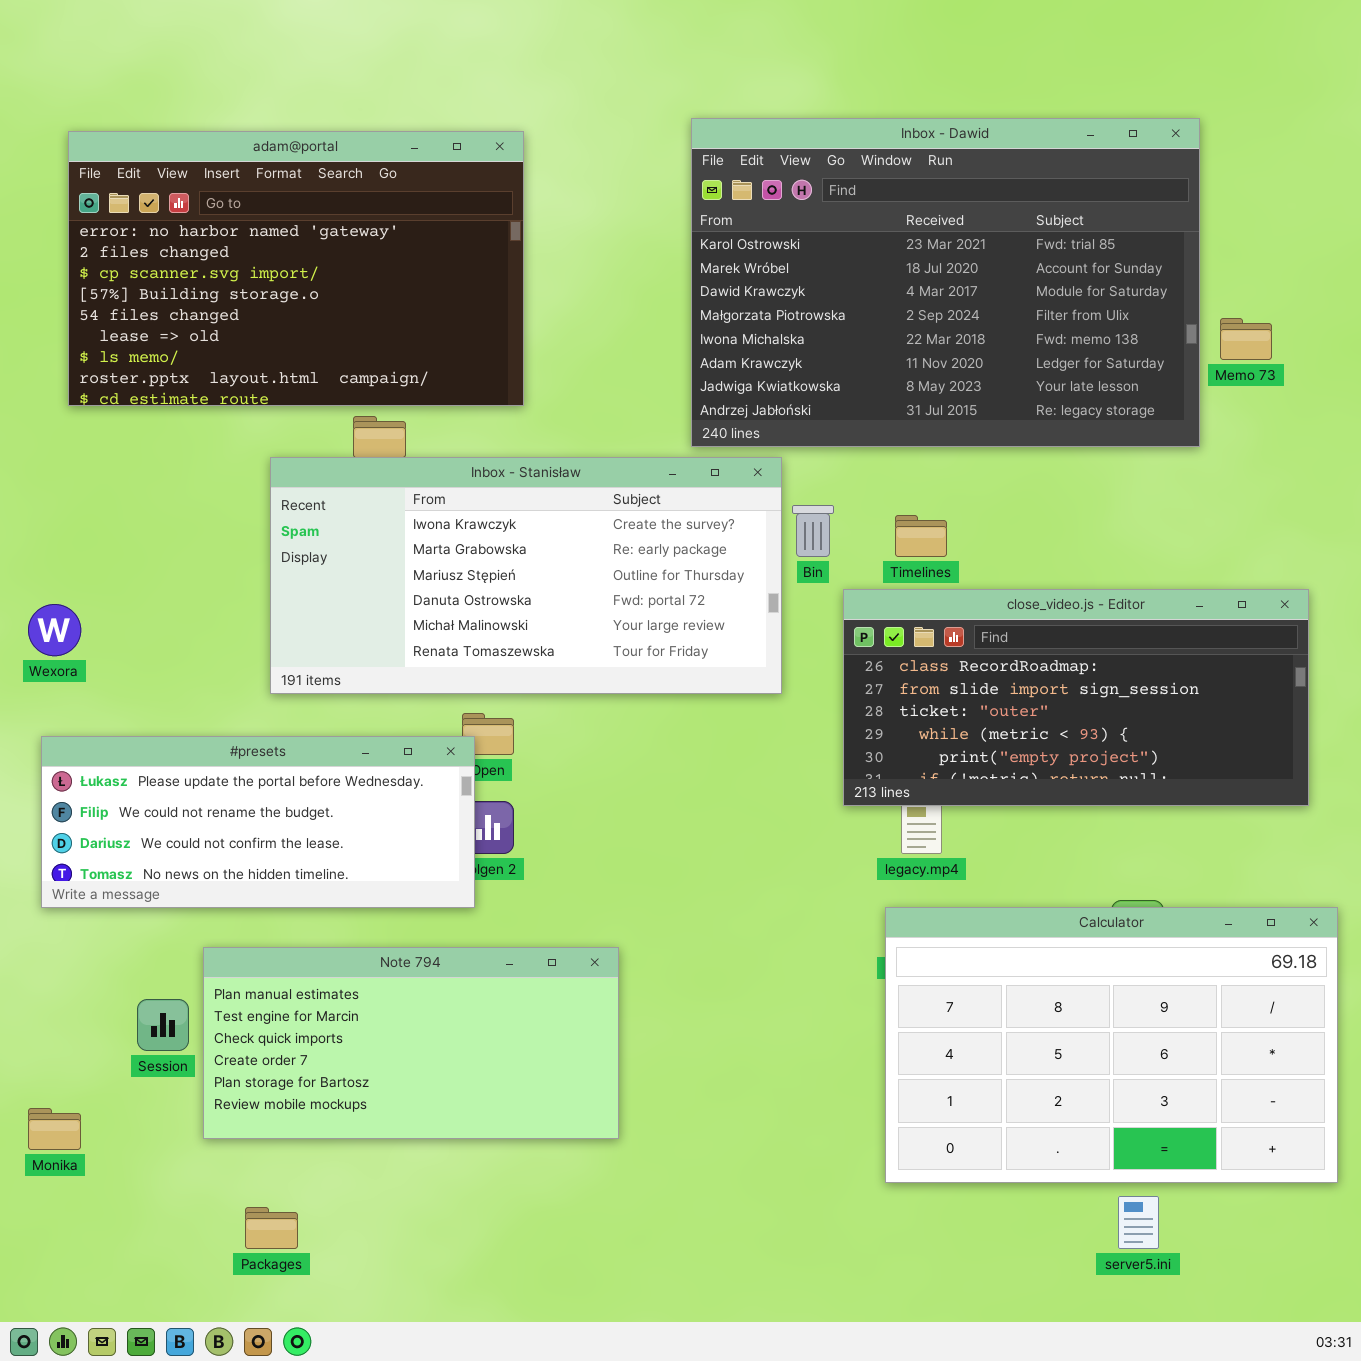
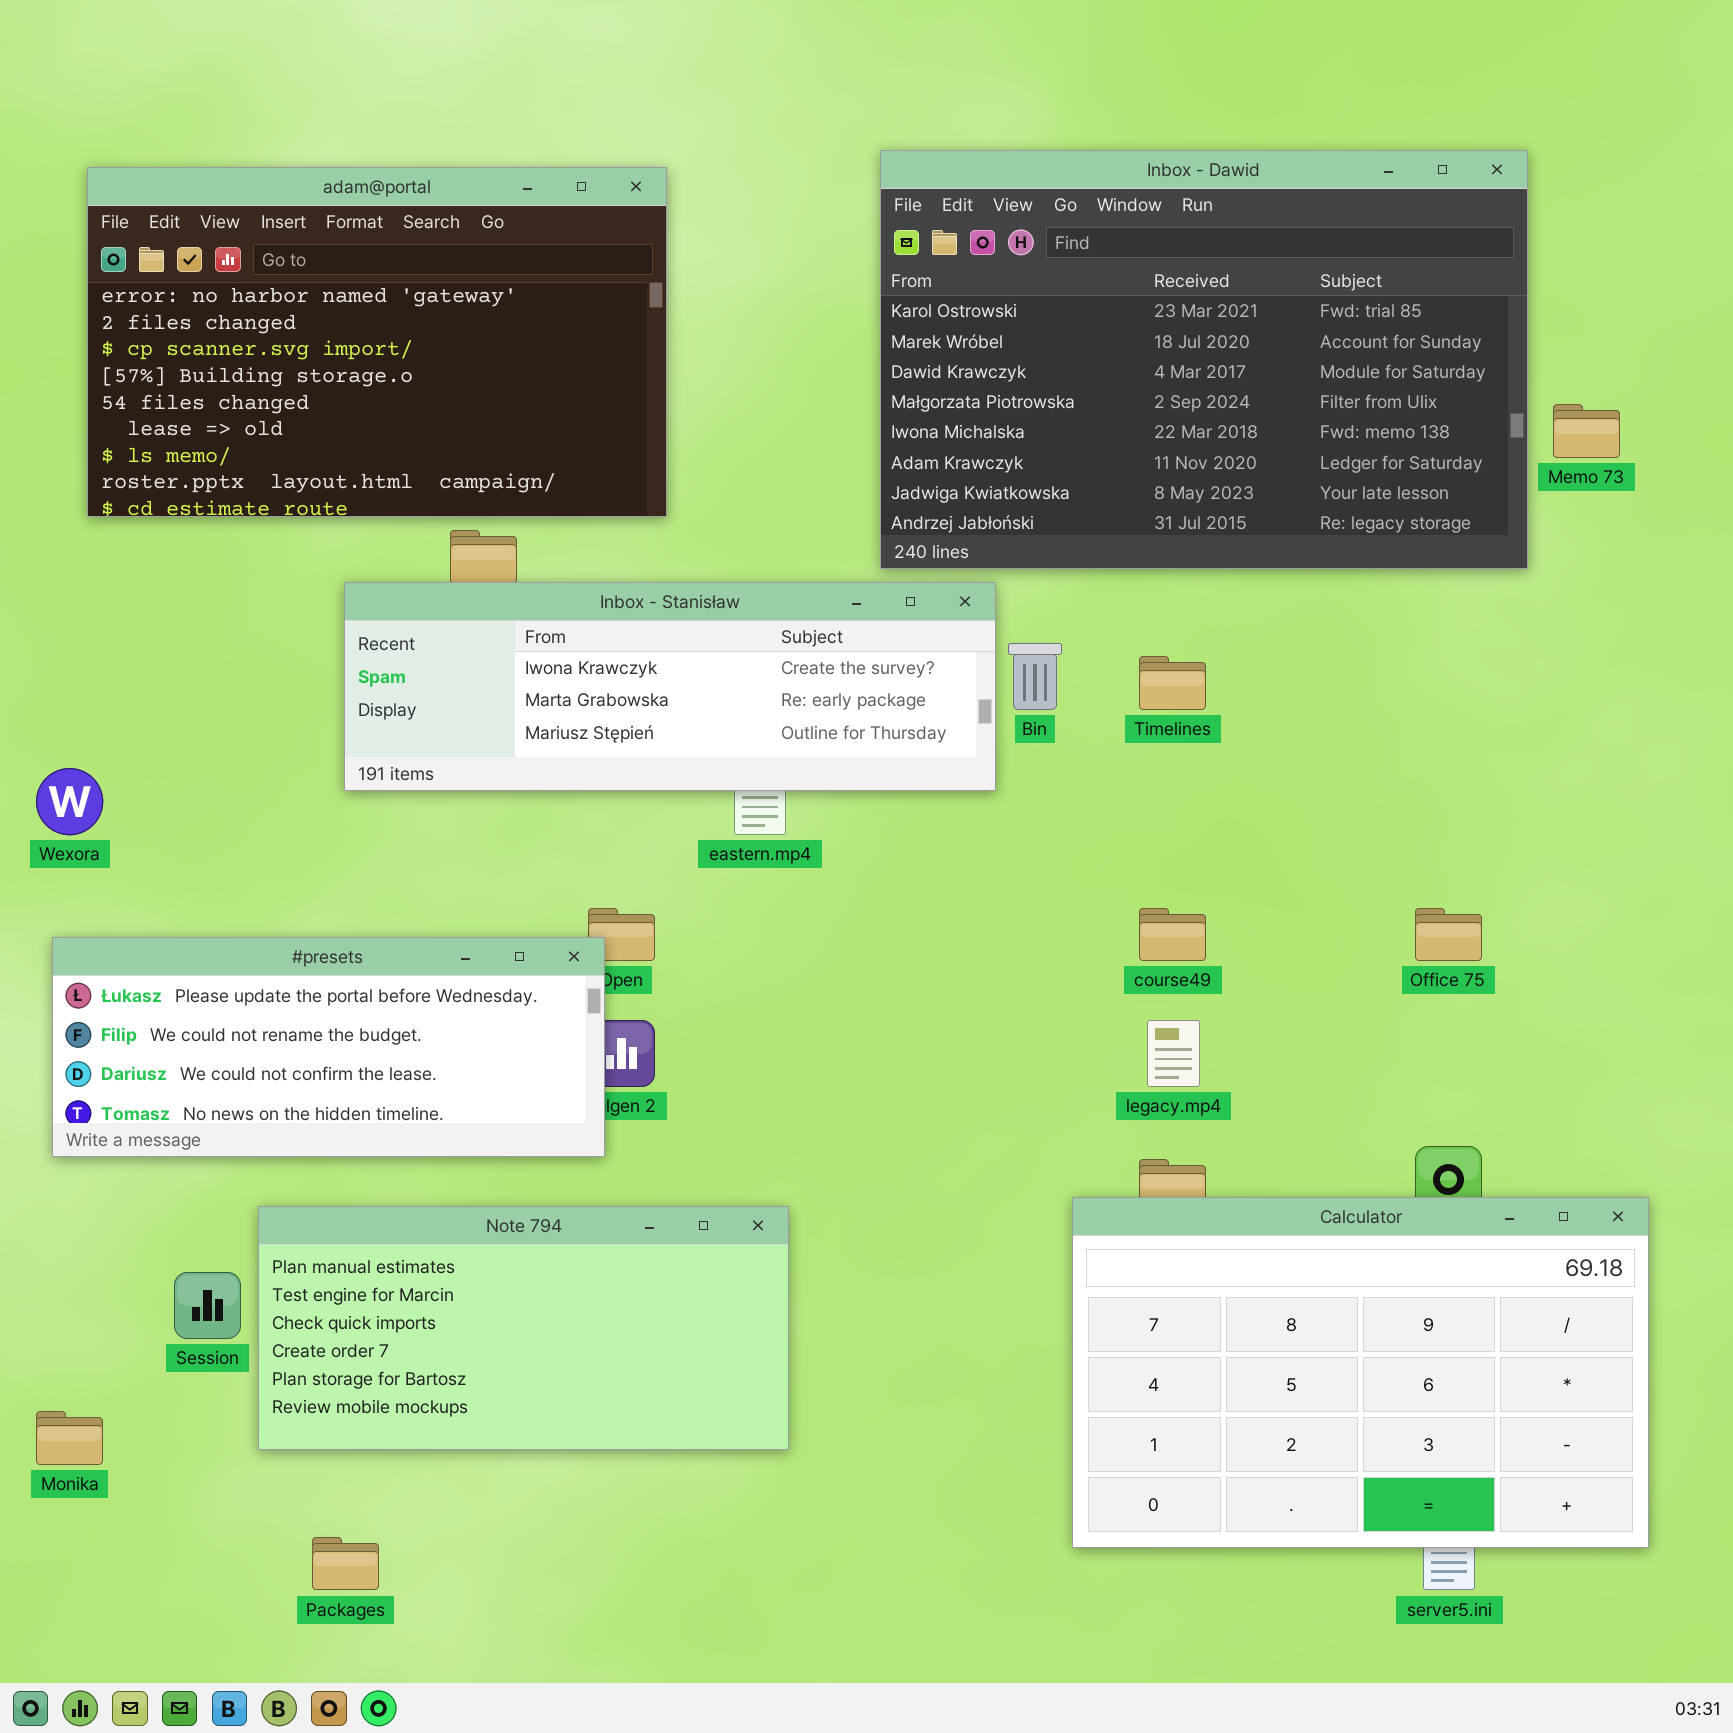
Inbox - Stanisław: [270,457,782,694] -> [344,582,996,791], resized
close_video.js - Editor: [843,589,1309,806] -> none, closed
Calculator: [885,907,1338,1183] -> [1072,1197,1649,1548], moved

